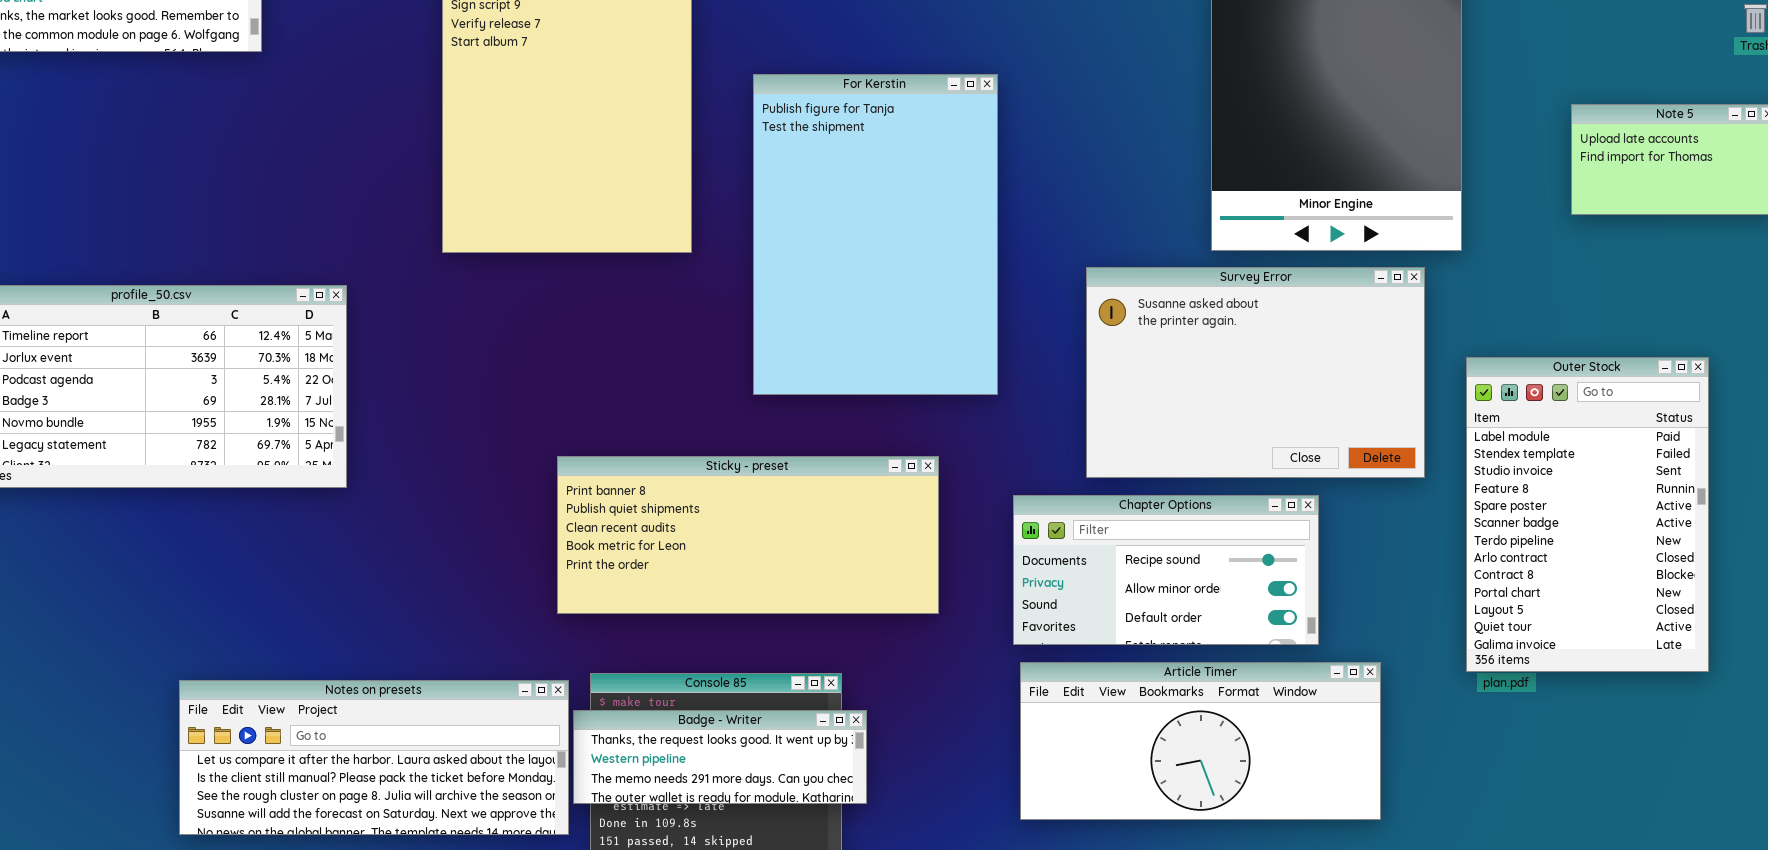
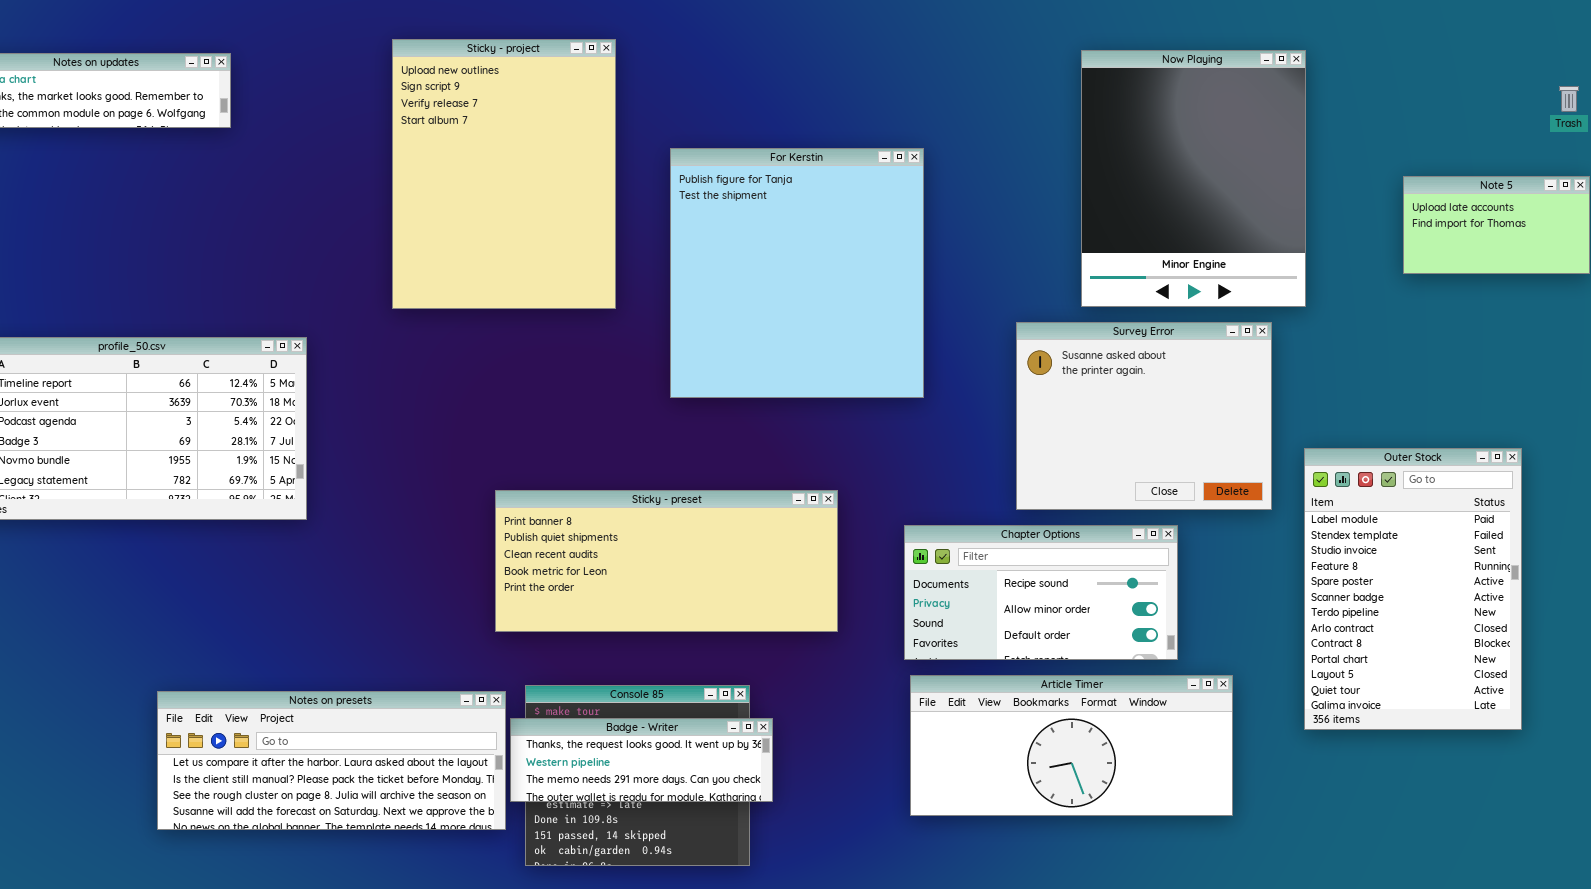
For Kerstin: [753,74,998,395] -> [670,148,924,398], resized
Survey Error: [1086,267,1425,478] -> [1016,322,1272,510], resized
Outer Stock: [1466,357,1709,672] -> [1304,448,1522,730], moved

